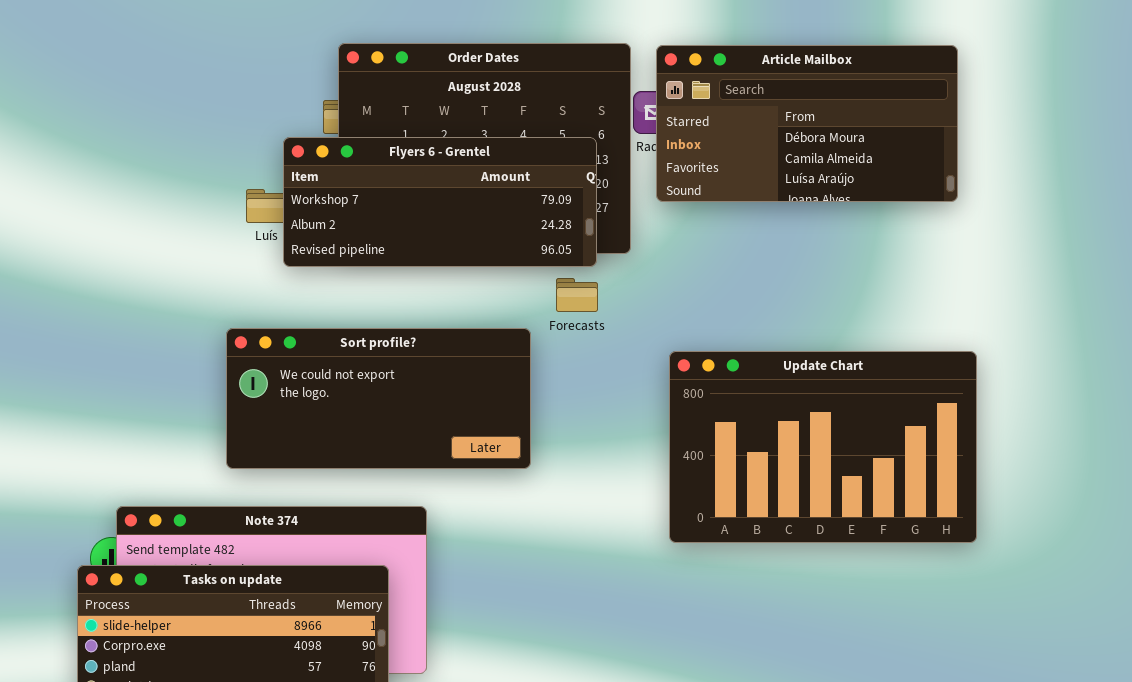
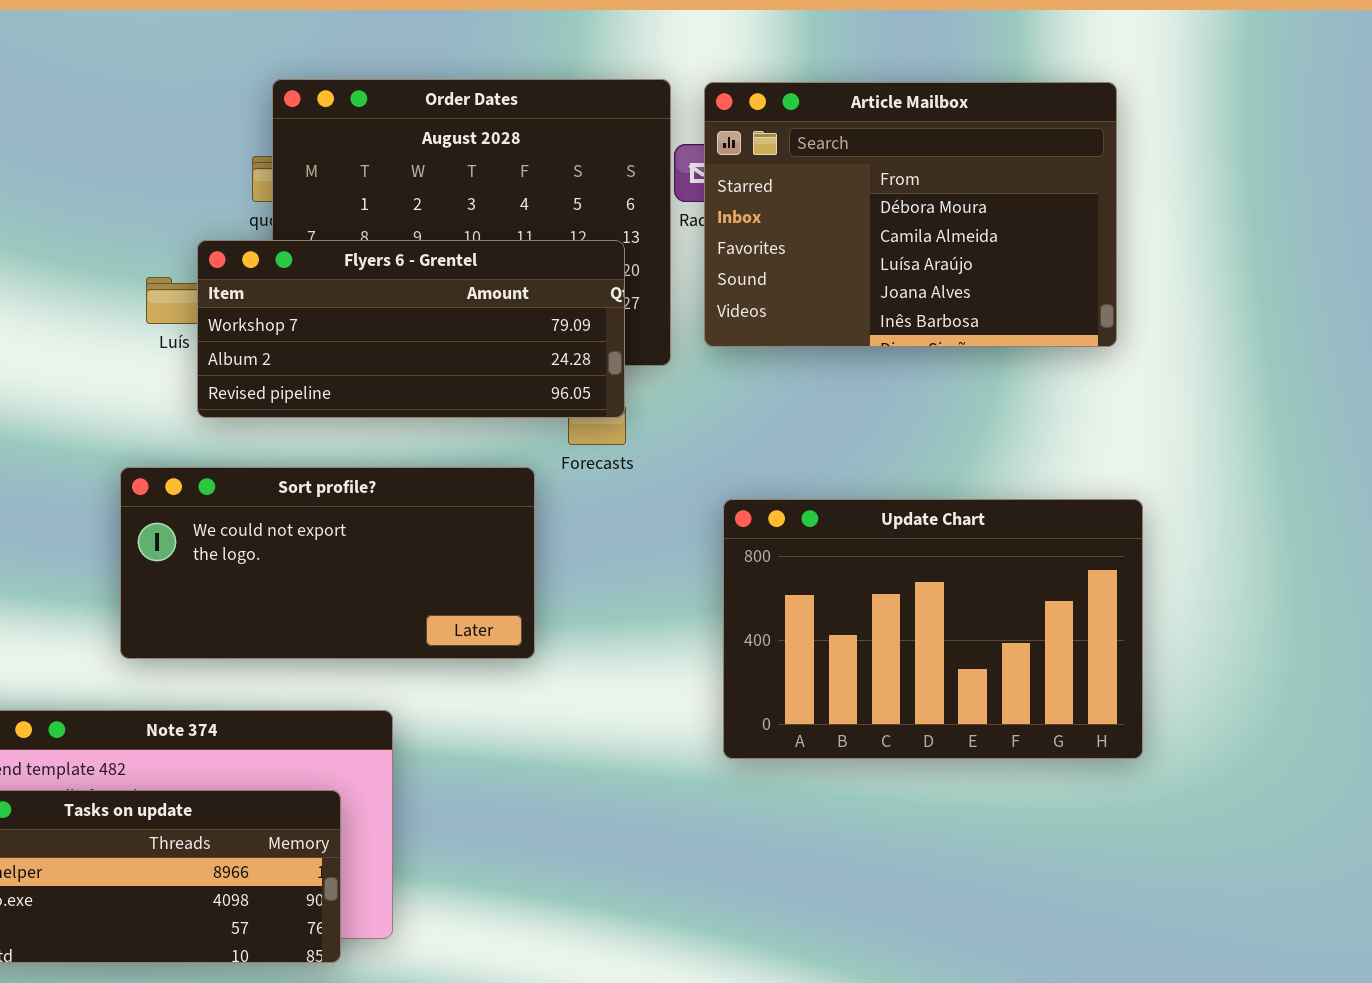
Article Mailbox: [656,45,958,202] -> [704,82,1117,347], resized
Flyers 6 - Grentel: [283,137,597,267] -> [197,240,625,418], moved

